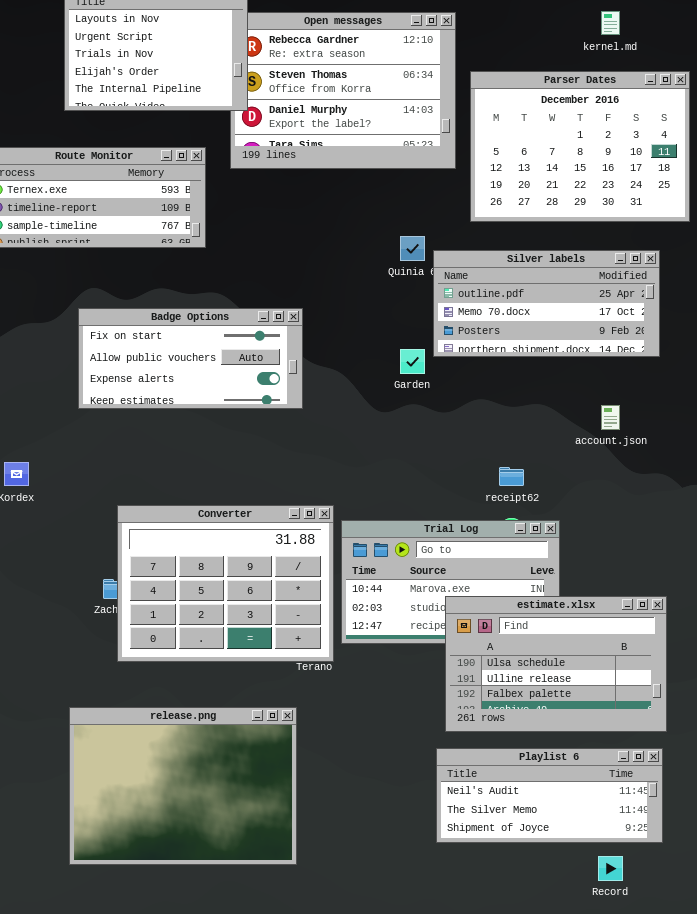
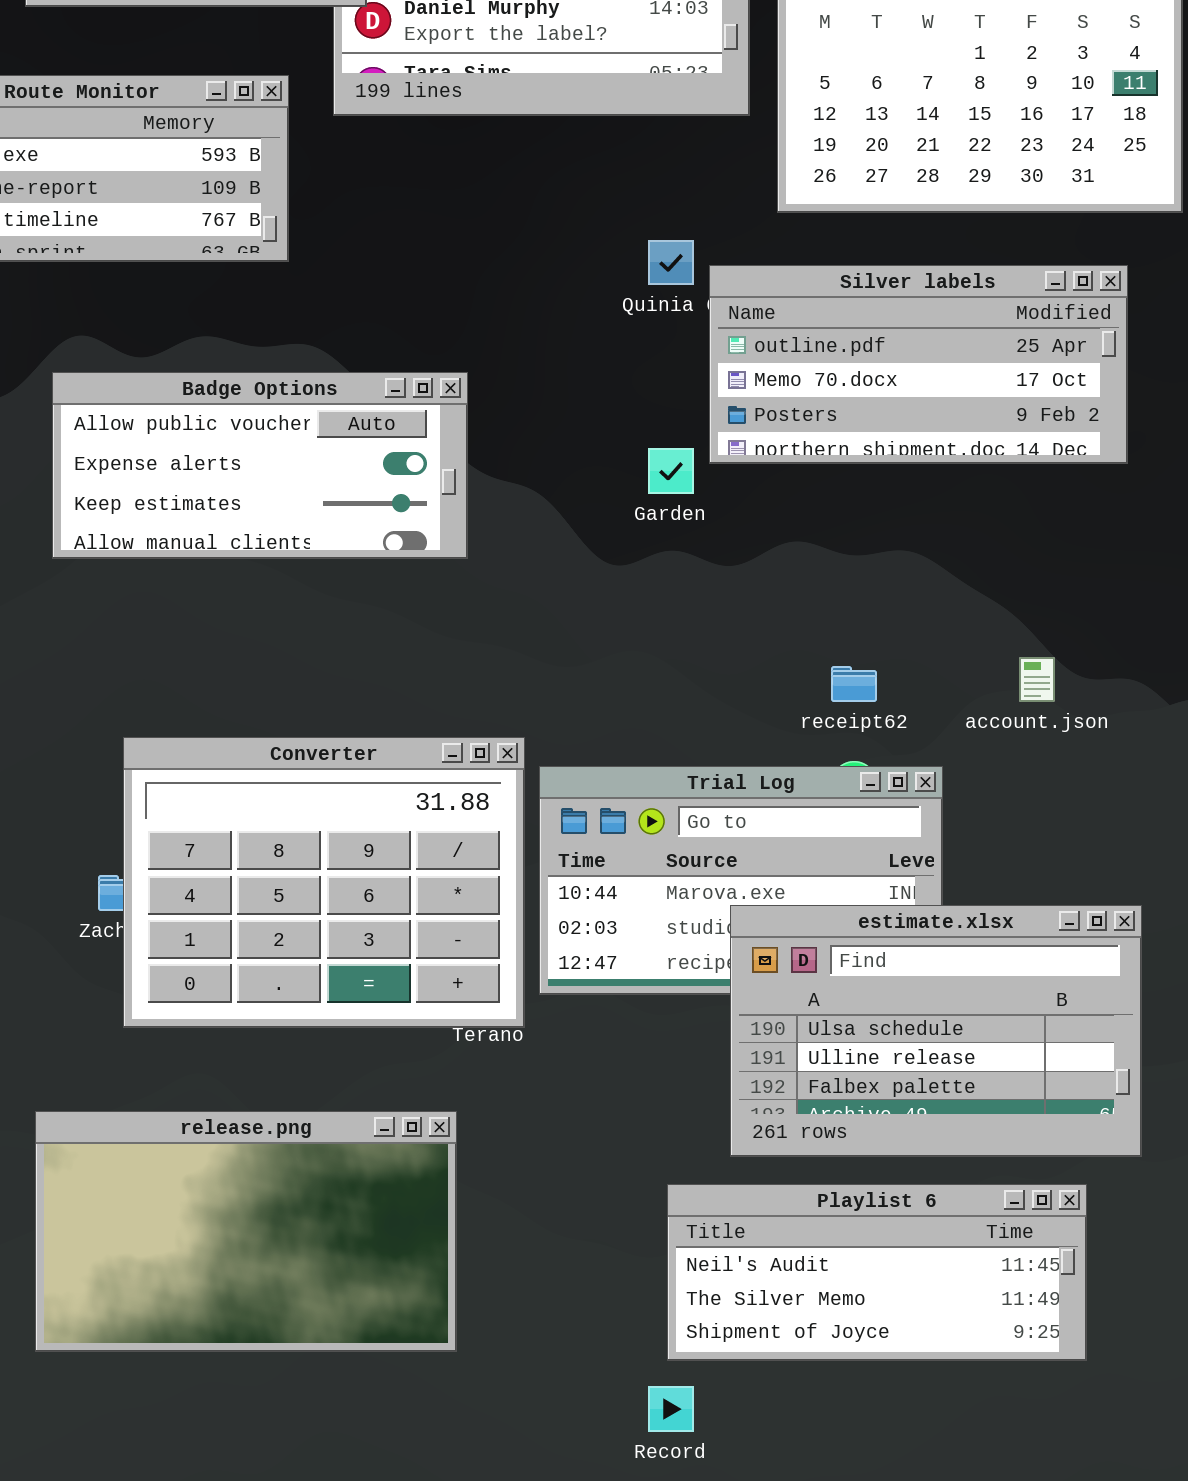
Badge Options: [78,308,303,409] -> [52,372,468,559], scrolled down 1 row
account.json: [601,405,620,430] -> [1019,657,1055,702], moved
release.png: [69,707,297,865] -> [35,1111,457,1352], resized
Playlist 6: [436,748,663,843] -> [667,1184,1087,1361], moved
Record: [598,856,623,881] -> [648,1386,694,1432], moved

